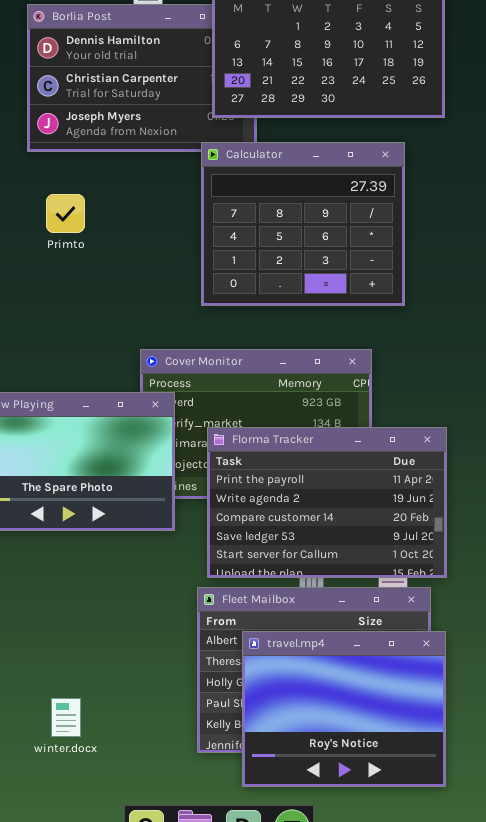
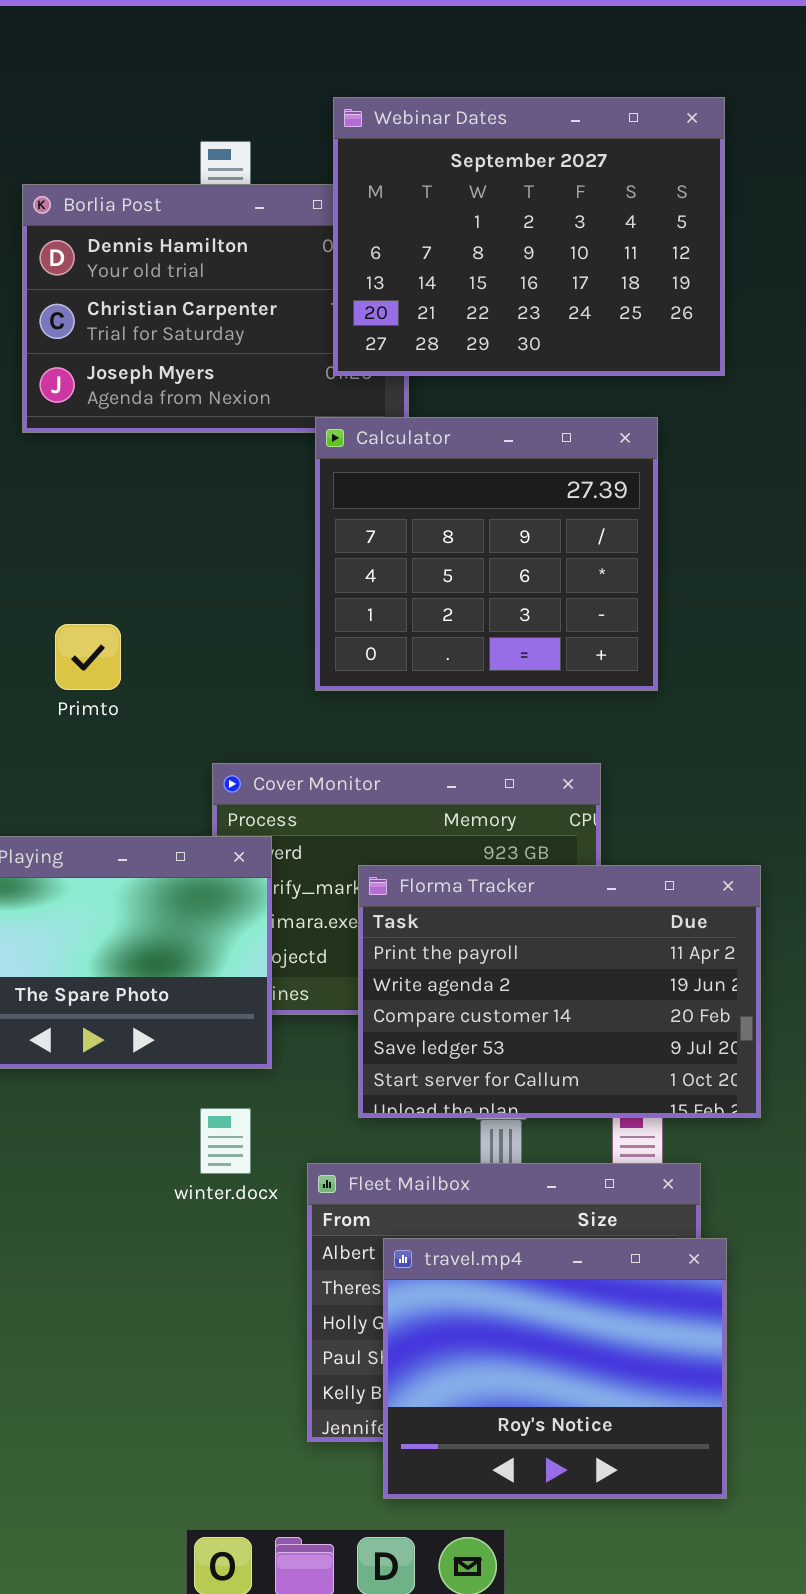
Primto: [46,194,85,233] -> [55,624,121,690], moved
Florma Tracker: [207,427,447,578] -> [358,865,761,1118], moved
winter.docx: [51,698,81,737] -> [200,1108,251,1174], moved

